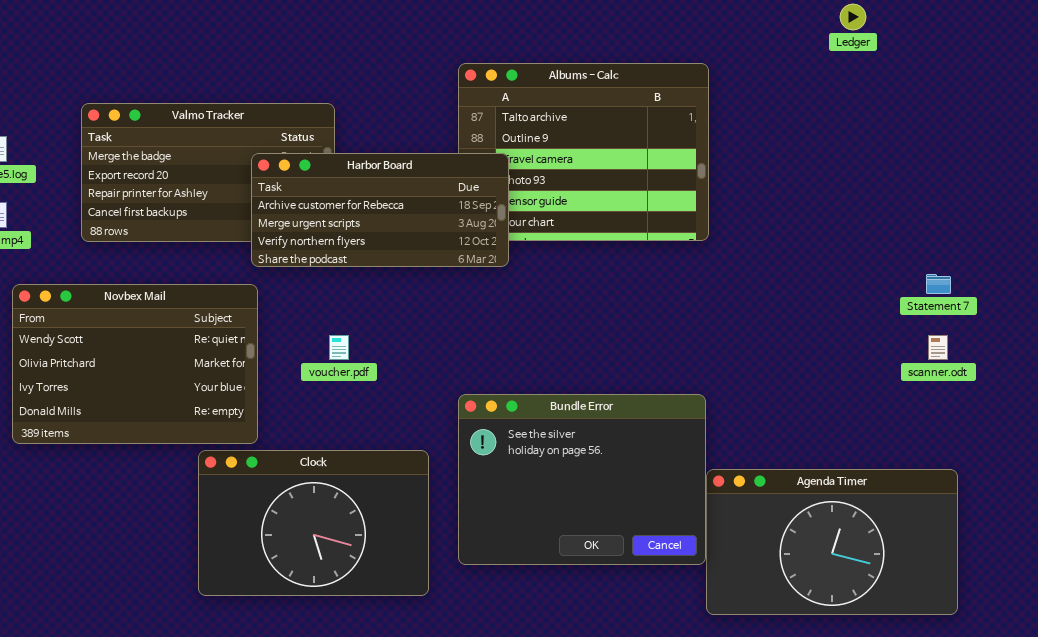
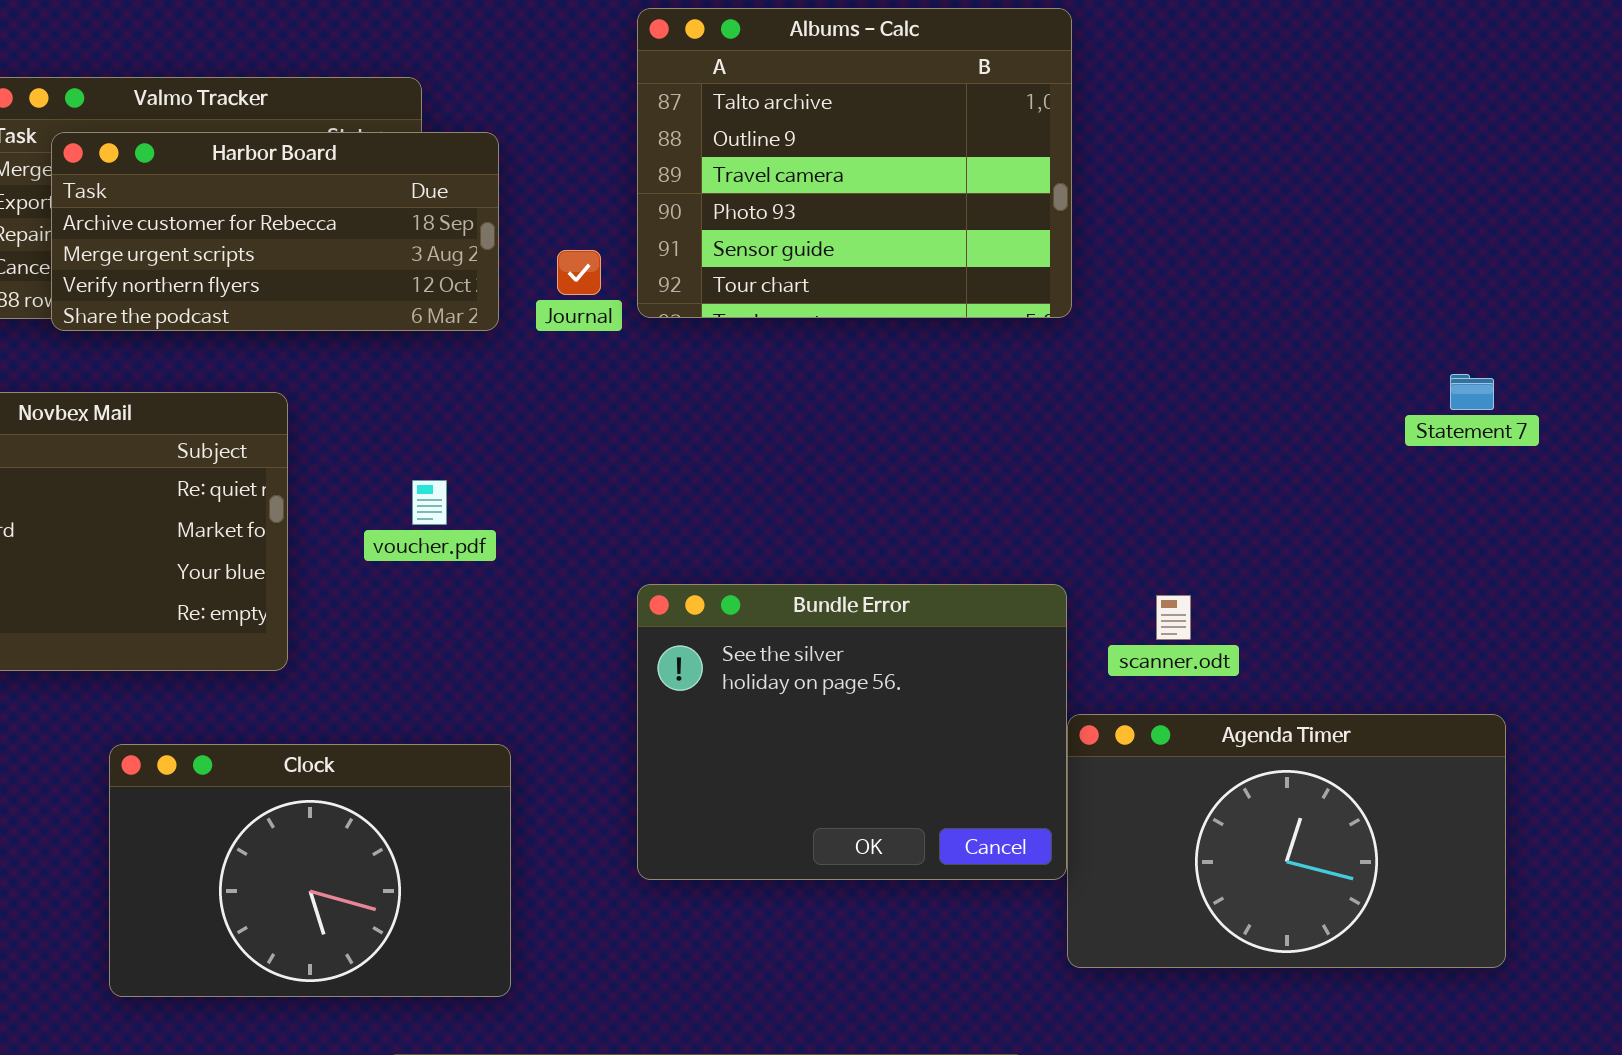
Harbor Board: [251,153,509,267] -> [51,132,499,331], moved
scanner.odt: [928,335,948,360] -> [1156,595,1191,640], moved
Clock: [198,450,429,596] -> [109,744,511,997], moved

